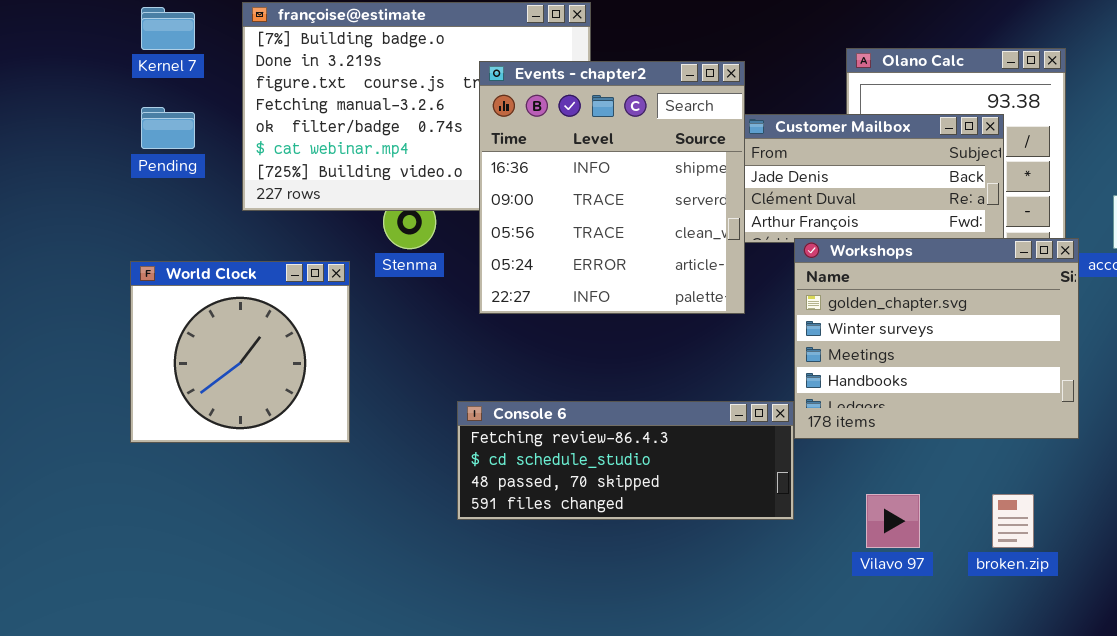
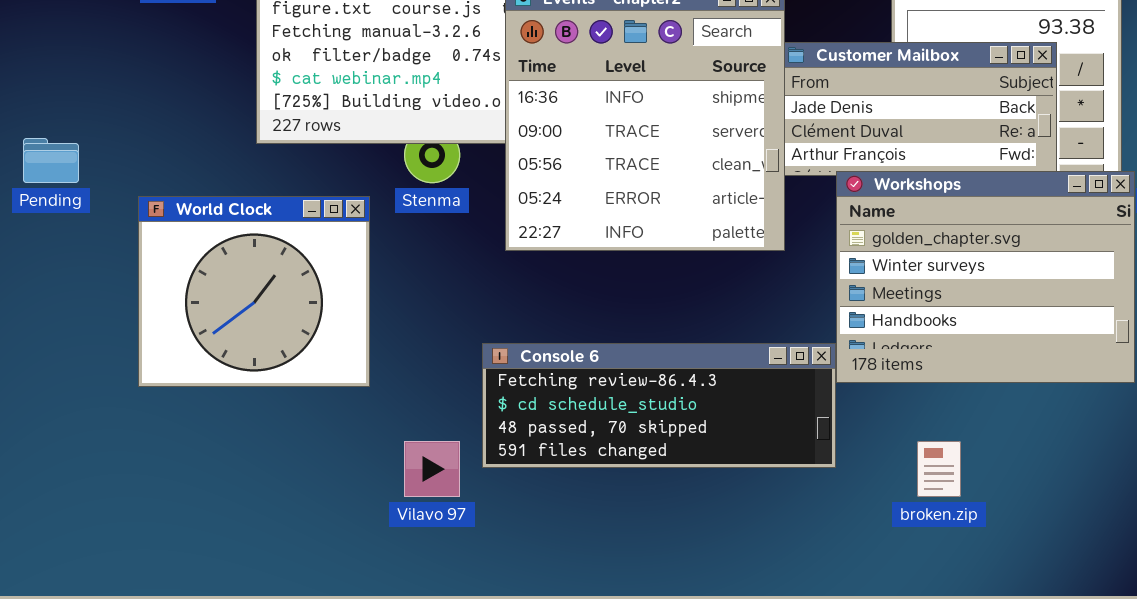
Pending: [141,107,195,149] -> [23,138,79,183], moved
Vilavo 97: [866,494,920,548] -> [404,441,460,497], moved
broken.zip: [992,494,1034,548] -> [917,441,961,497], moved

